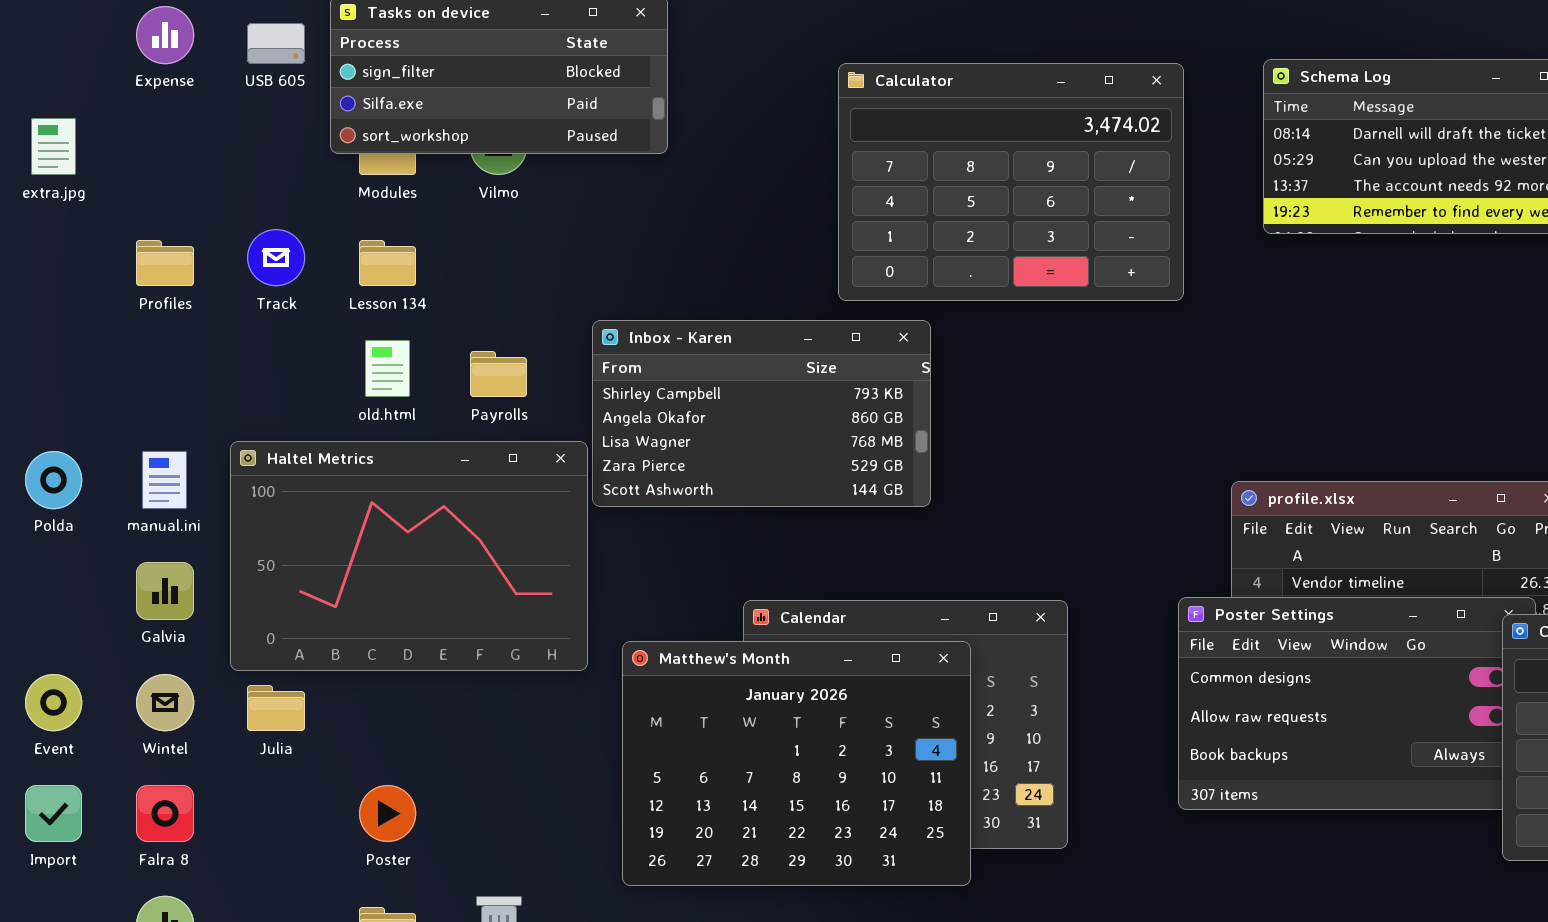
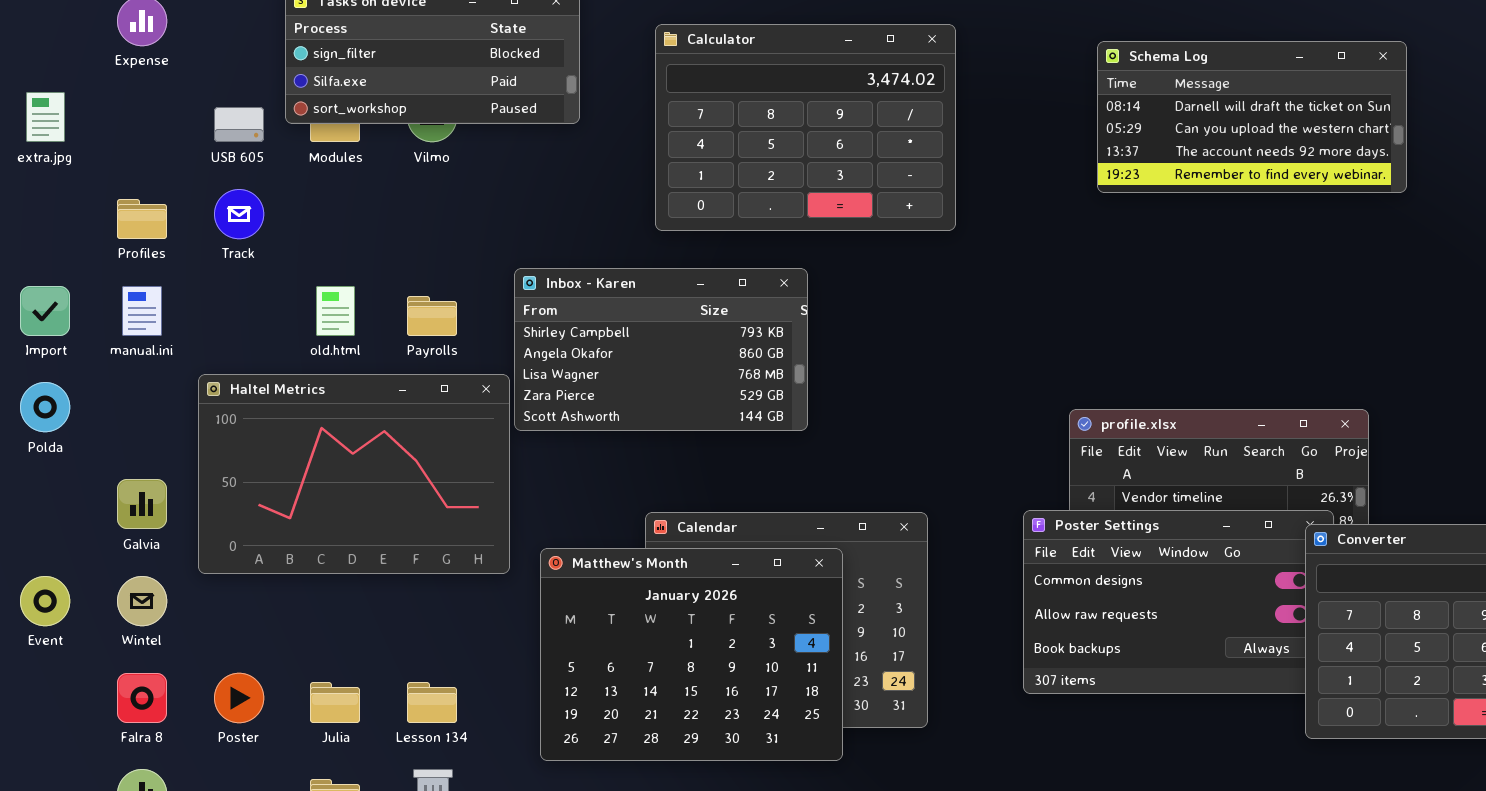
USB 605: [247,23,305,64] -> [214,107,264,142], moved
Calculator: [838,63,1184,301] -> [655,24,956,231], moved
Lesson 134: [359,240,416,286] -> [407,682,457,723], moved
manual.ini: [142,451,187,509] -> [122,286,162,336], moved
Julia: [247,685,305,731] -> [310,682,360,723], moved
Import: [25,785,82,842] -> [20,286,70,336], moved
Poster: [359,785,416,842] -> [214,673,264,723], moved

